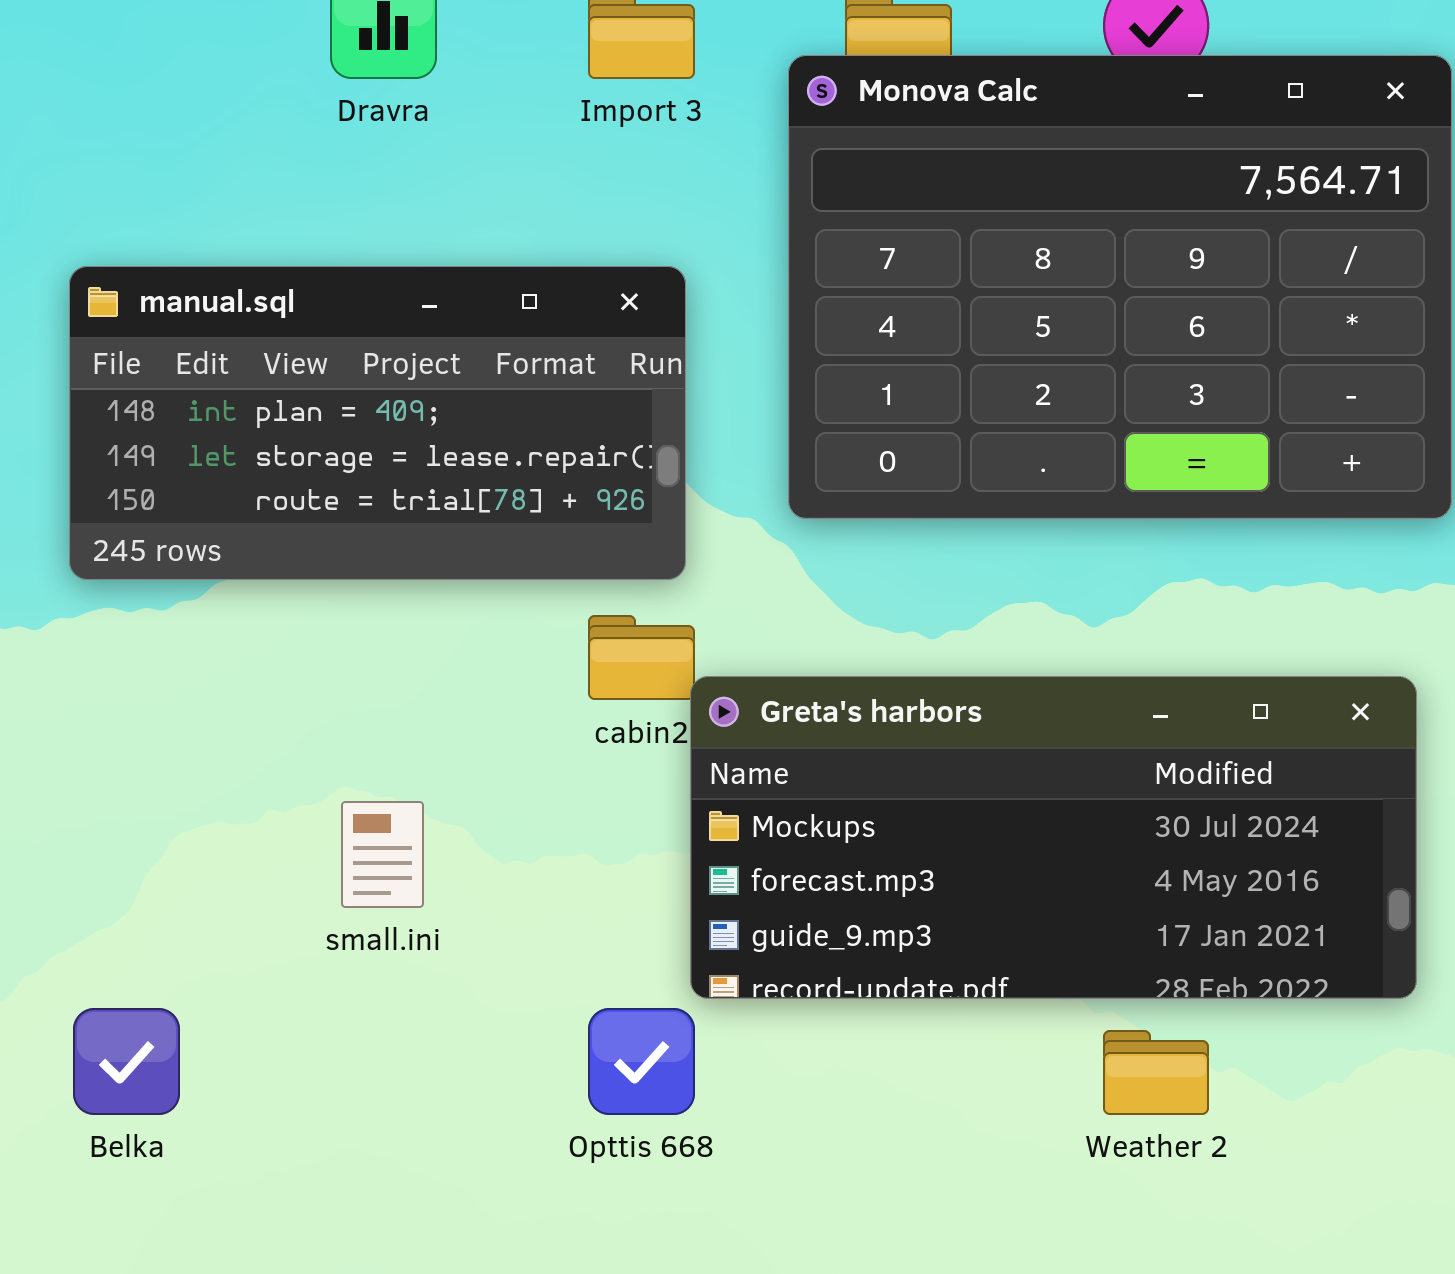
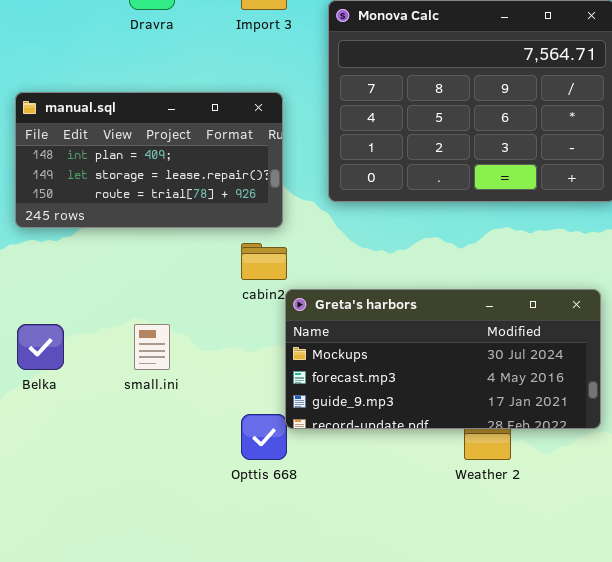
Greta's harbors: [690,676,1417,999] -> [285,289,601,429], moved
Belka: [73,1008,180,1115] -> [17,324,64,370], moved

